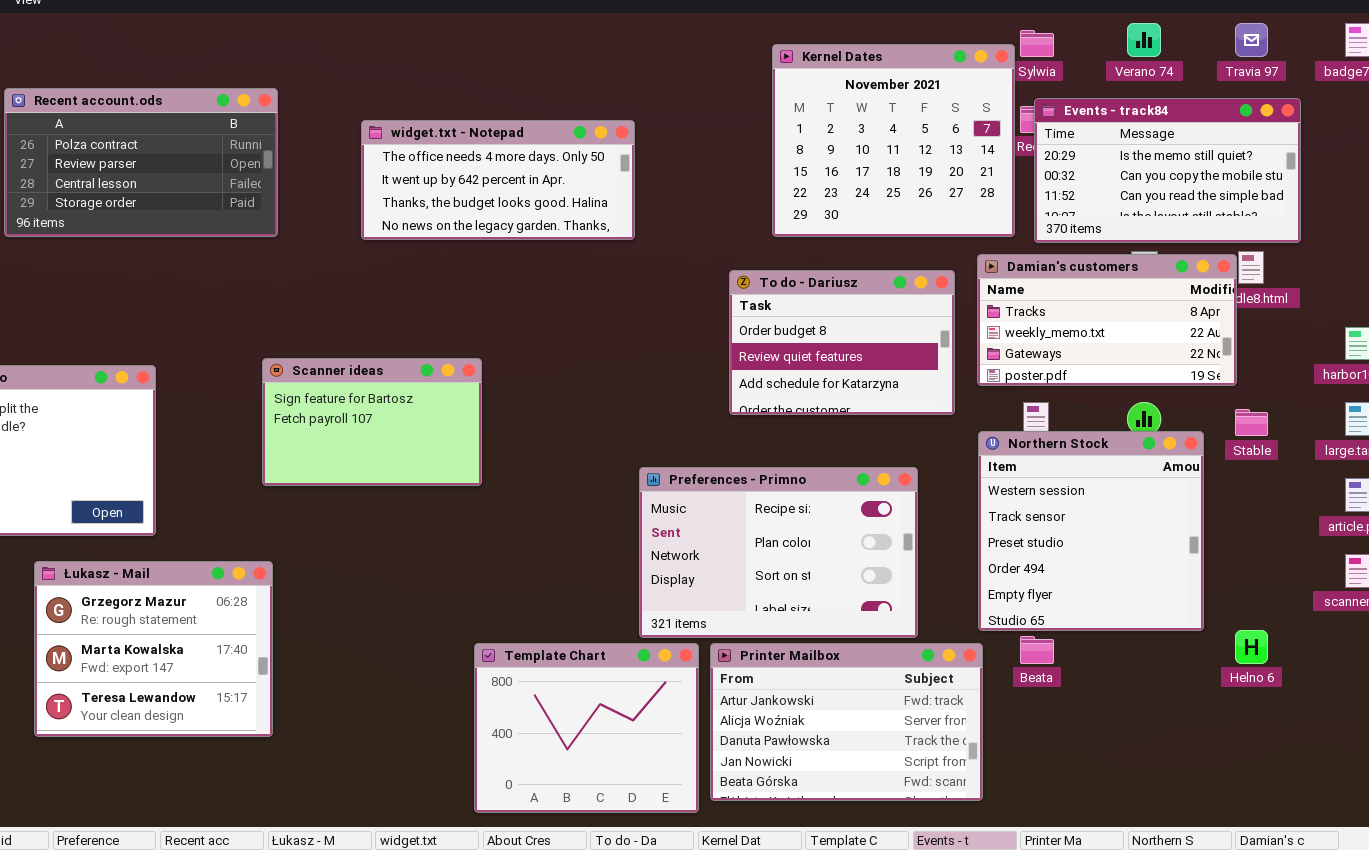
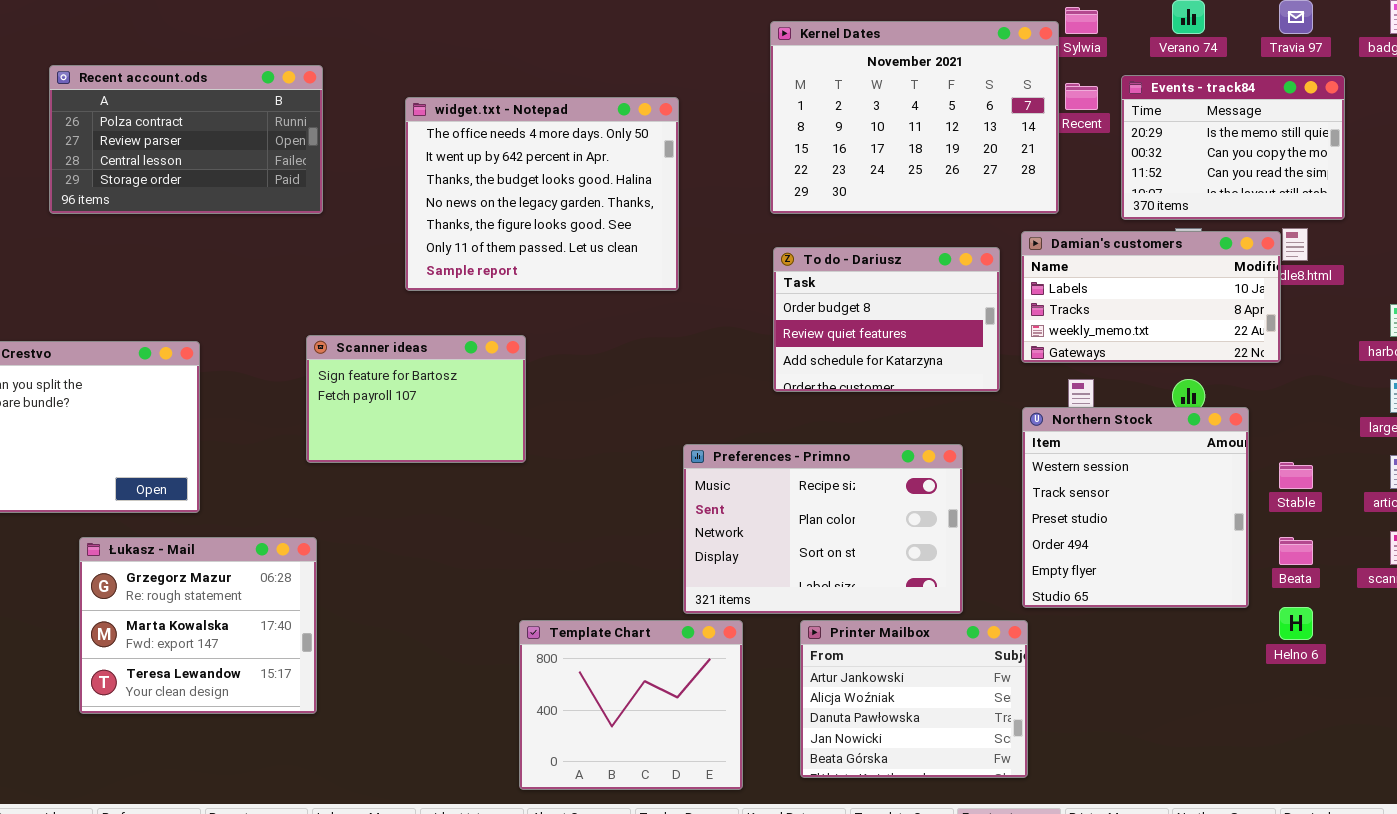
Kernel Dates: [772,44,1015,237] -> [770,21,1059,214], resized
Events - track84: [1034,98,1301,243] -> [1121,75,1345,220], resized
widget.txt - Notepad: [361,120,635,240] -> [405,97,679,291], resized
Damian's customers: [977,254,1237,386] -> [1021,231,1281,363], scrolled up 1 row
Stable: [1235,409,1268,436] -> [1279,462,1313,489], moved
Beata: [1020,636,1054,664] -> [1279,537,1313,565], moved
Printer Mailbox: [710,643,983,801] -> [800,620,1028,778], resized

